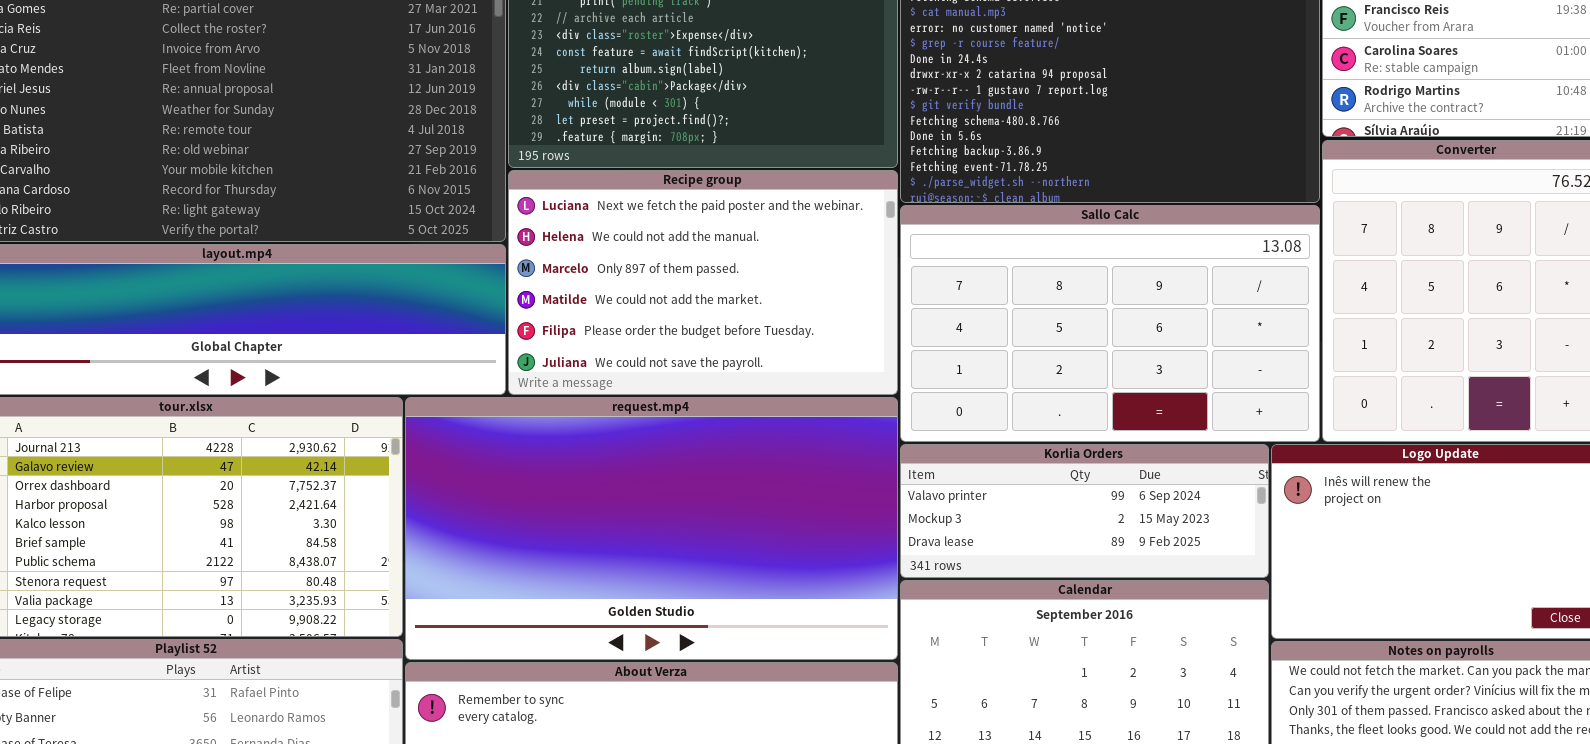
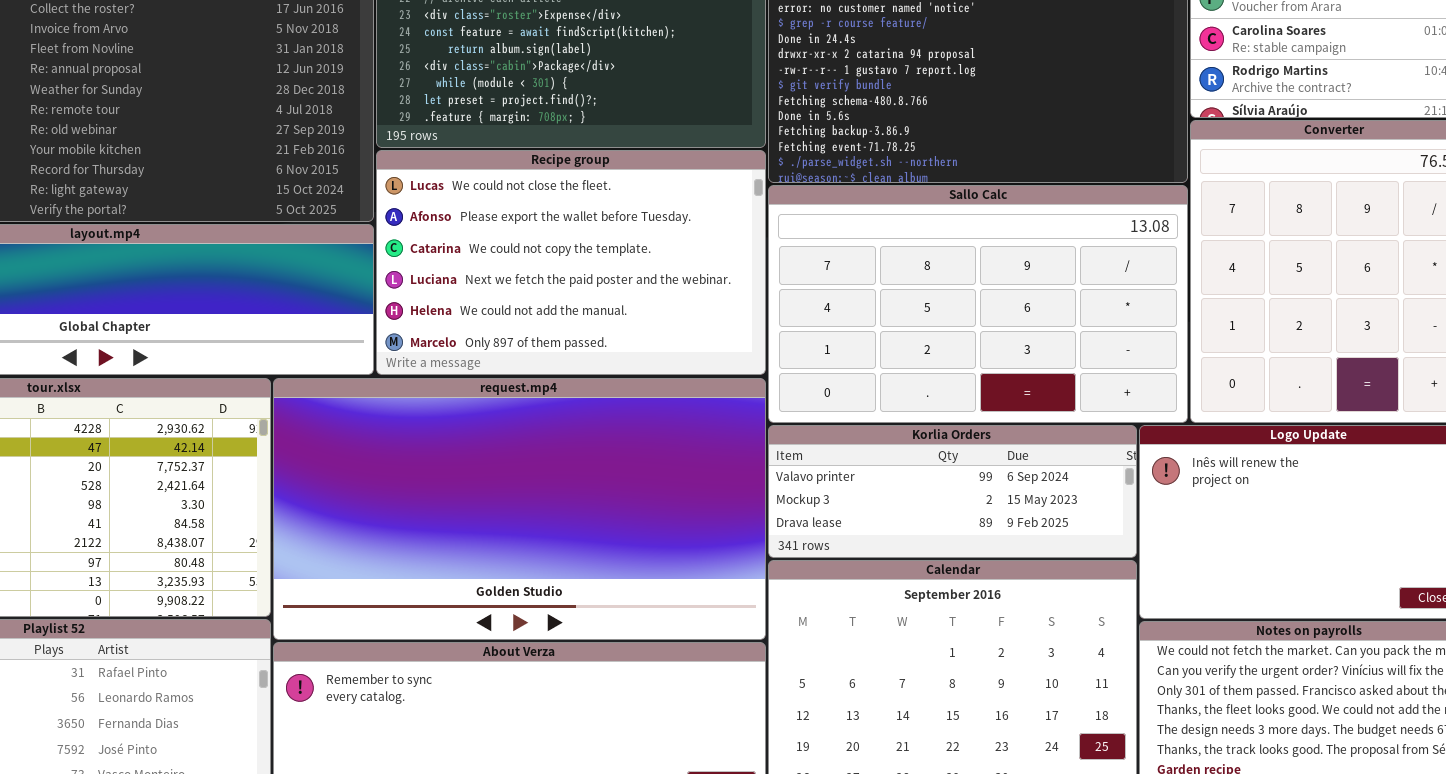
Recipe group: [508,170,898,395] -> [376,150,766,375], scrolled up 3 rows

